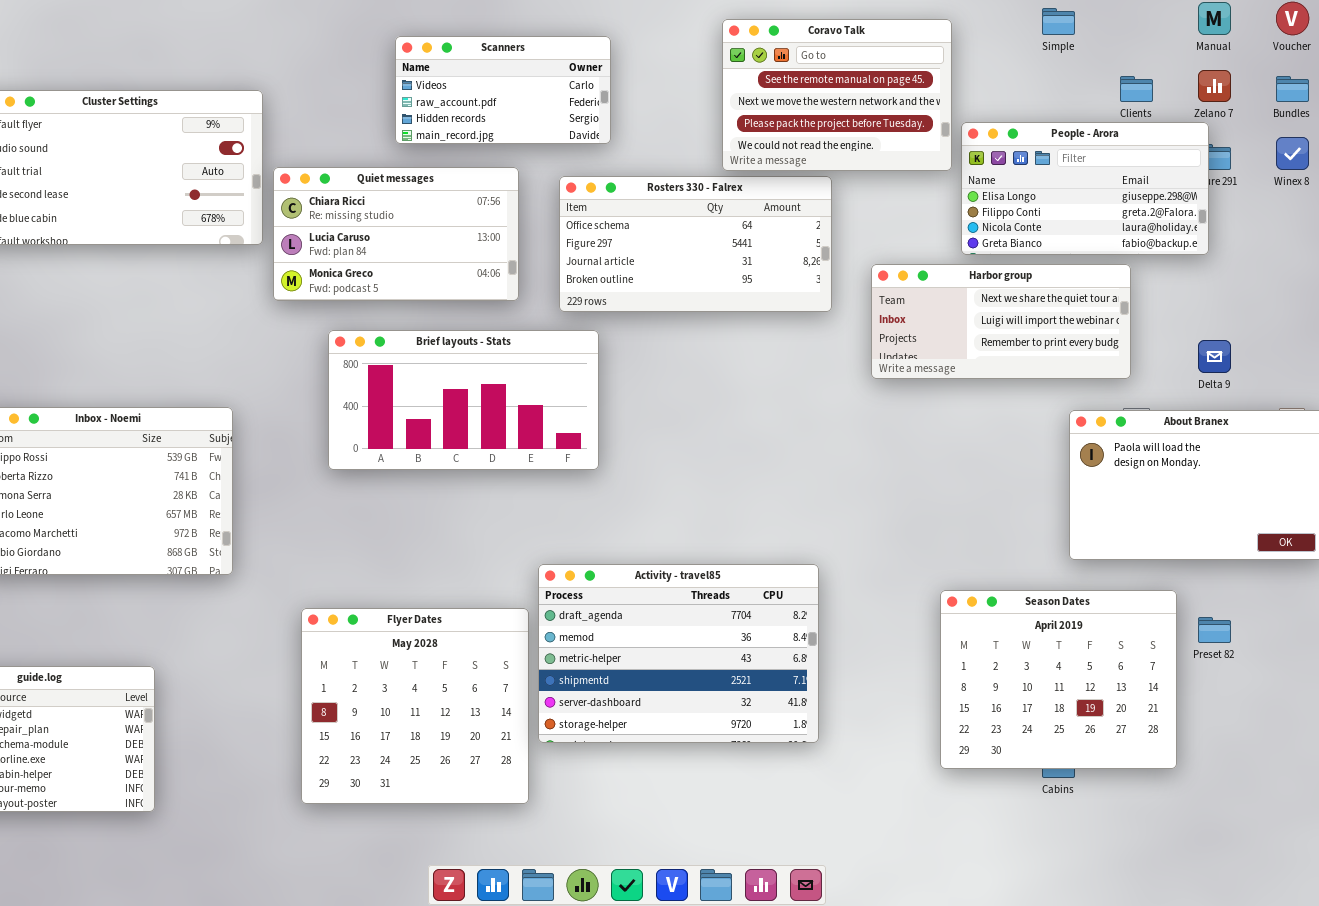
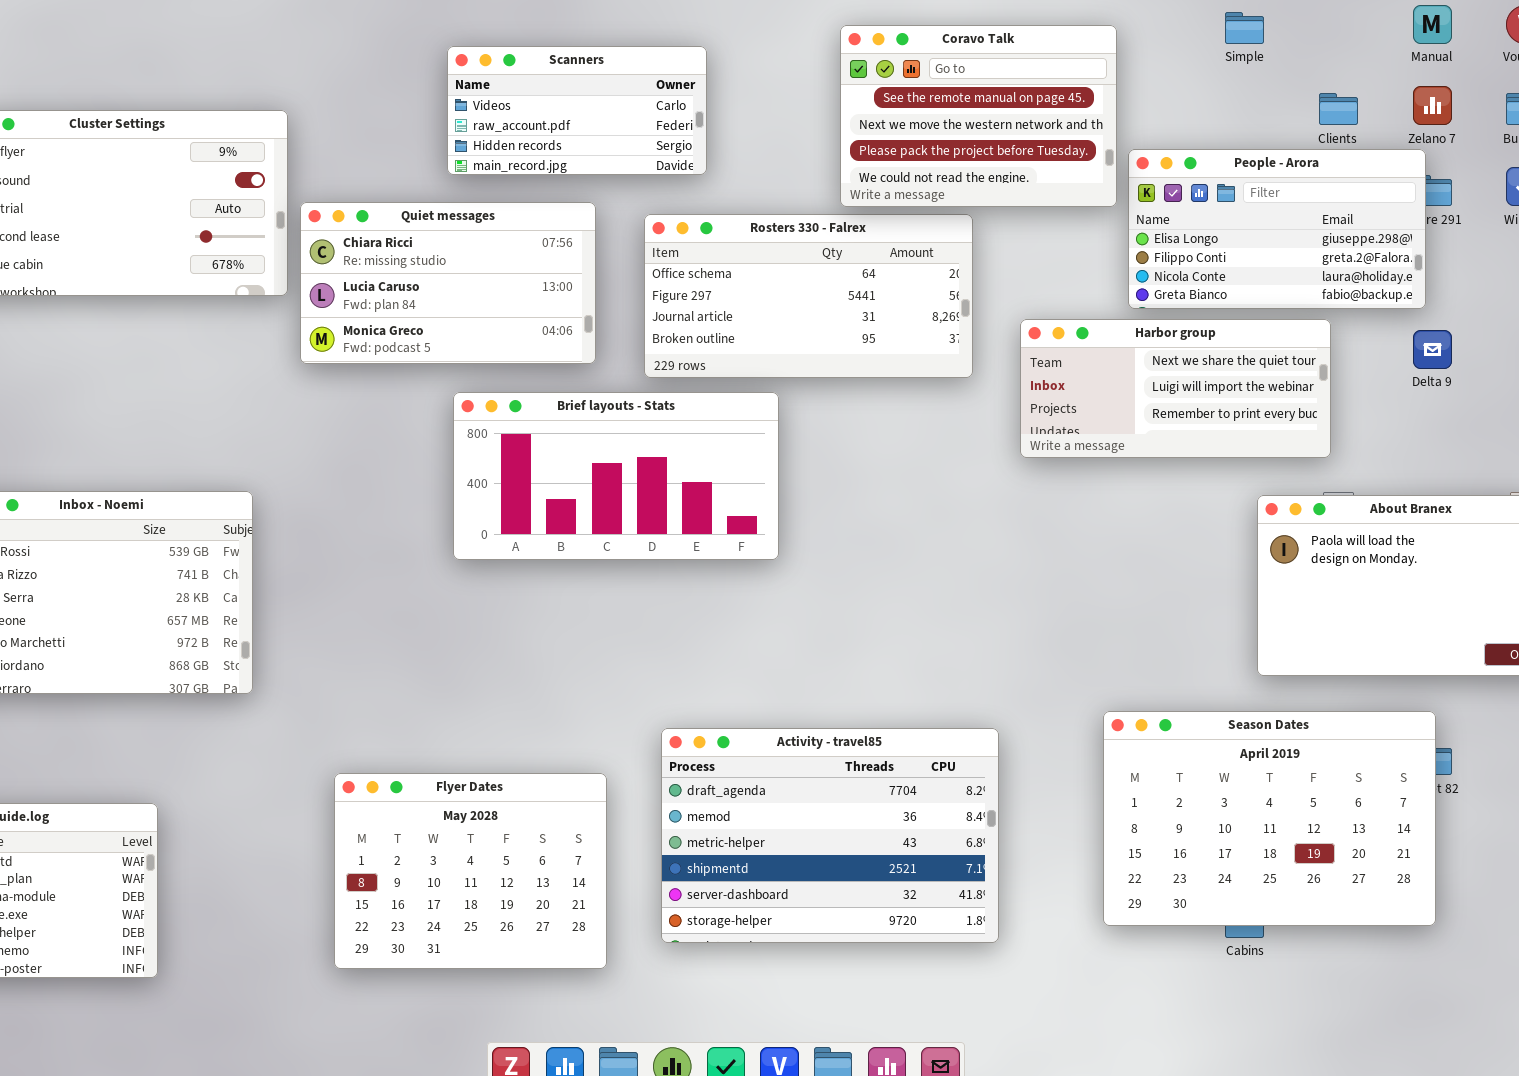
Brief layouts - Stats: [328,330,599,470] -> [453,392,779,560], moved
Delta 9: [1198,340,1231,373] -> [1413,330,1452,369], moved
Activity - travel85: [538,564,819,743] -> [661,728,999,943], moved
Season Dates: [940,590,1177,769] -> [1103,711,1436,926], resized
Flyer Dates: [301,608,529,804] -> [334,773,607,969], resized

